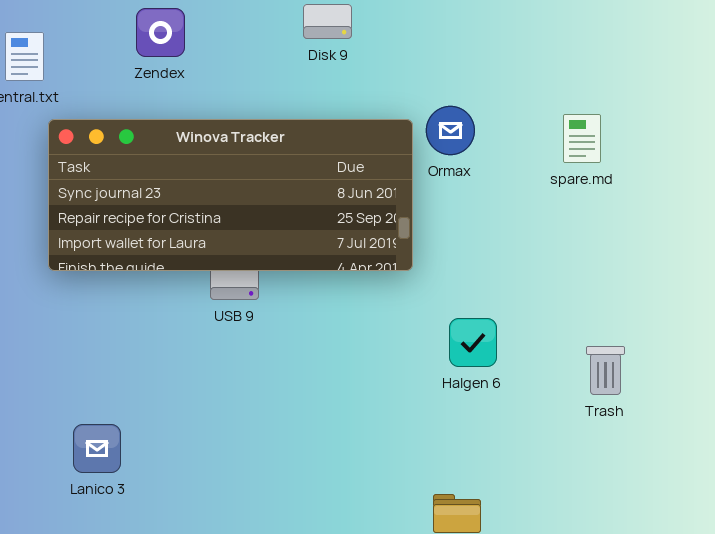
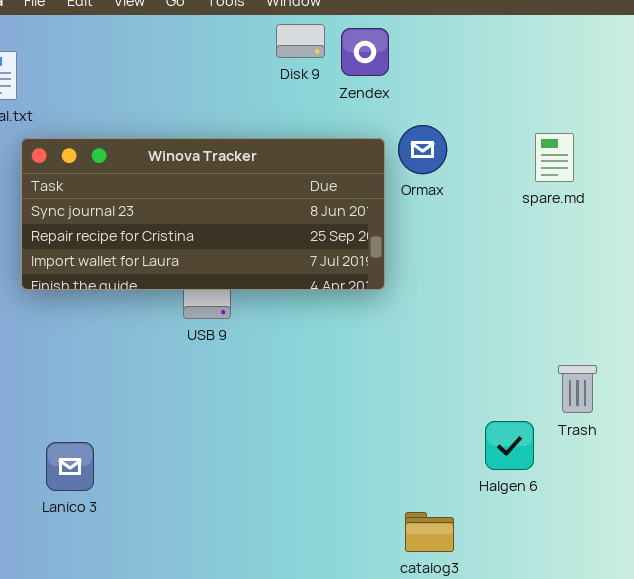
Zendex: [136,8,185,57] -> [341,28,389,76], moved
Halgen 6: [449,318,497,367] -> [485,421,534,470], moved

